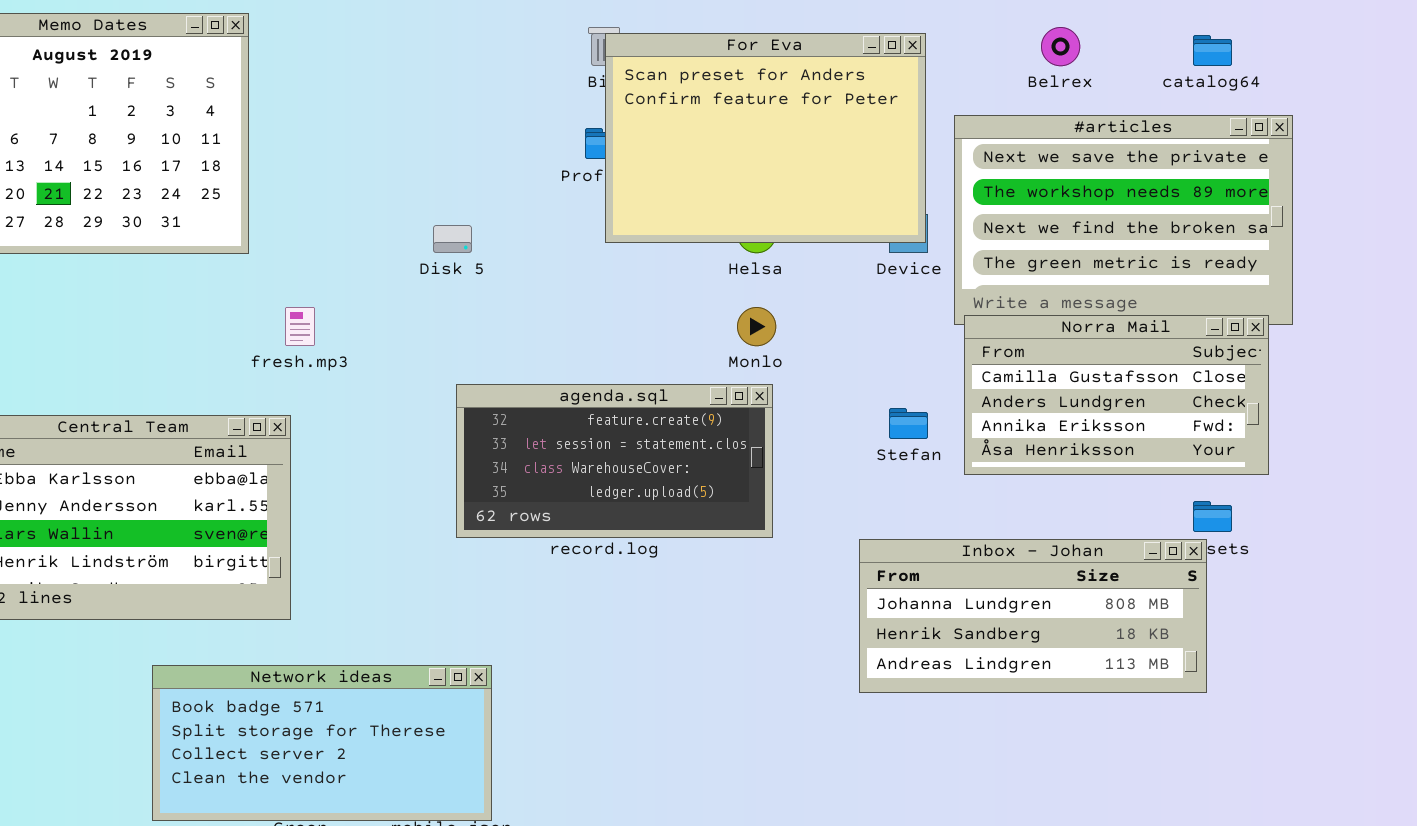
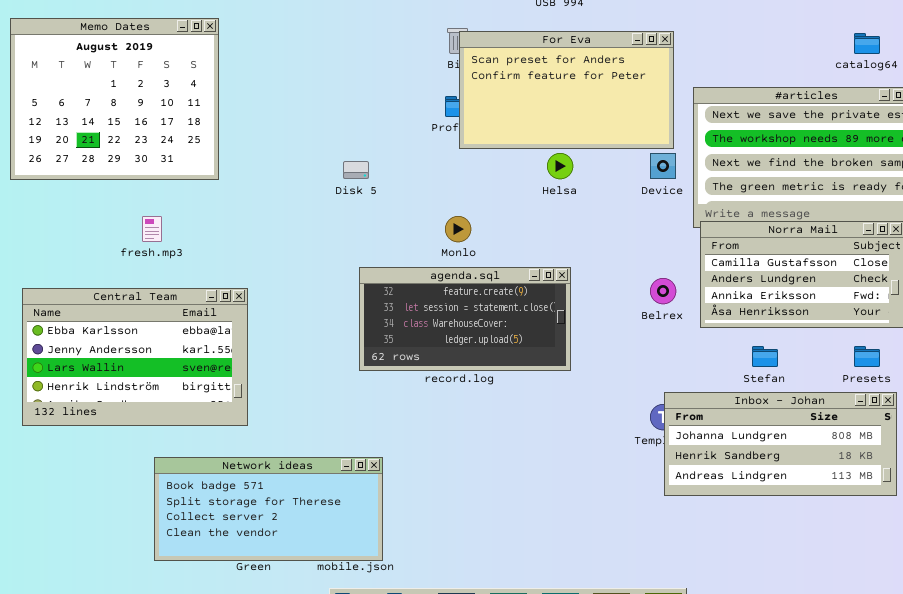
Belrex: [1041,27,1080,66] -> [650,278,676,304], moved
For Eva: [605,33,926,243] -> [459,31,674,149], resized
fresh.mp3: [285,307,315,346] -> [142,216,162,242], moved
Monlo: [737,307,776,346] -> [445,216,471,242], moved
Stefan: [889,408,928,439] -> [752,346,778,367], moved
Inbox - Johan: [859,539,1207,693] -> [664,392,897,496], moved

